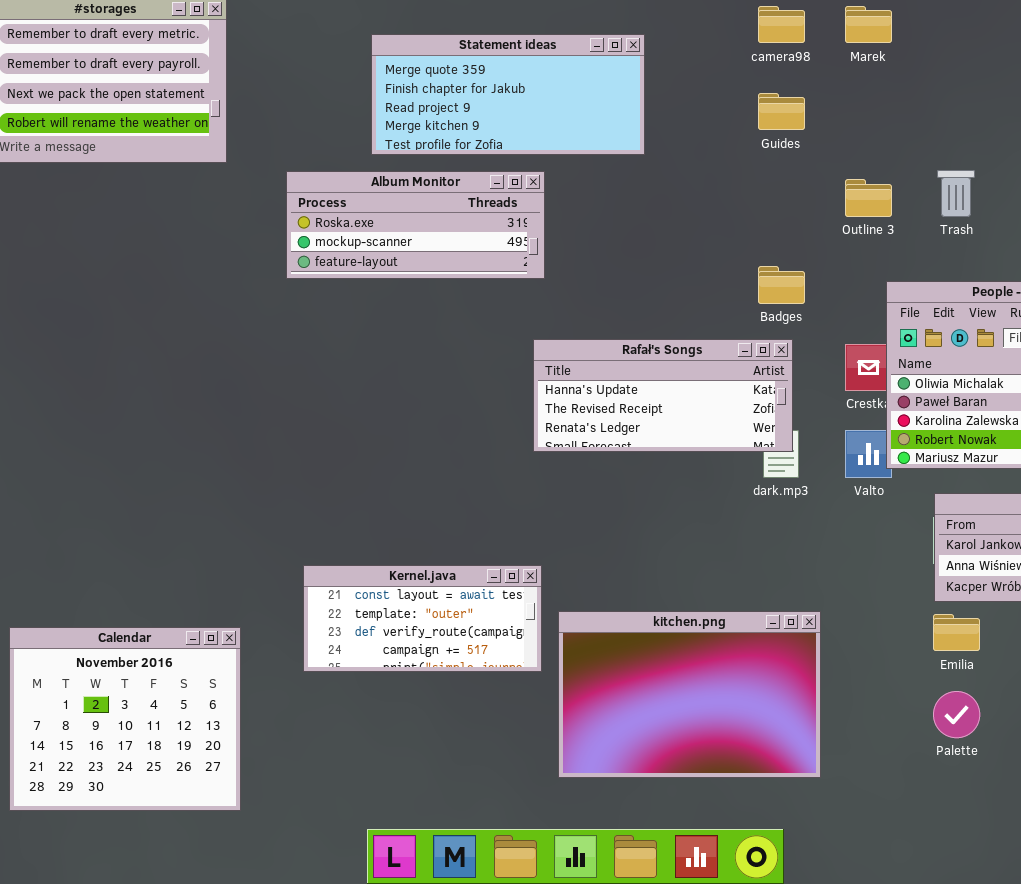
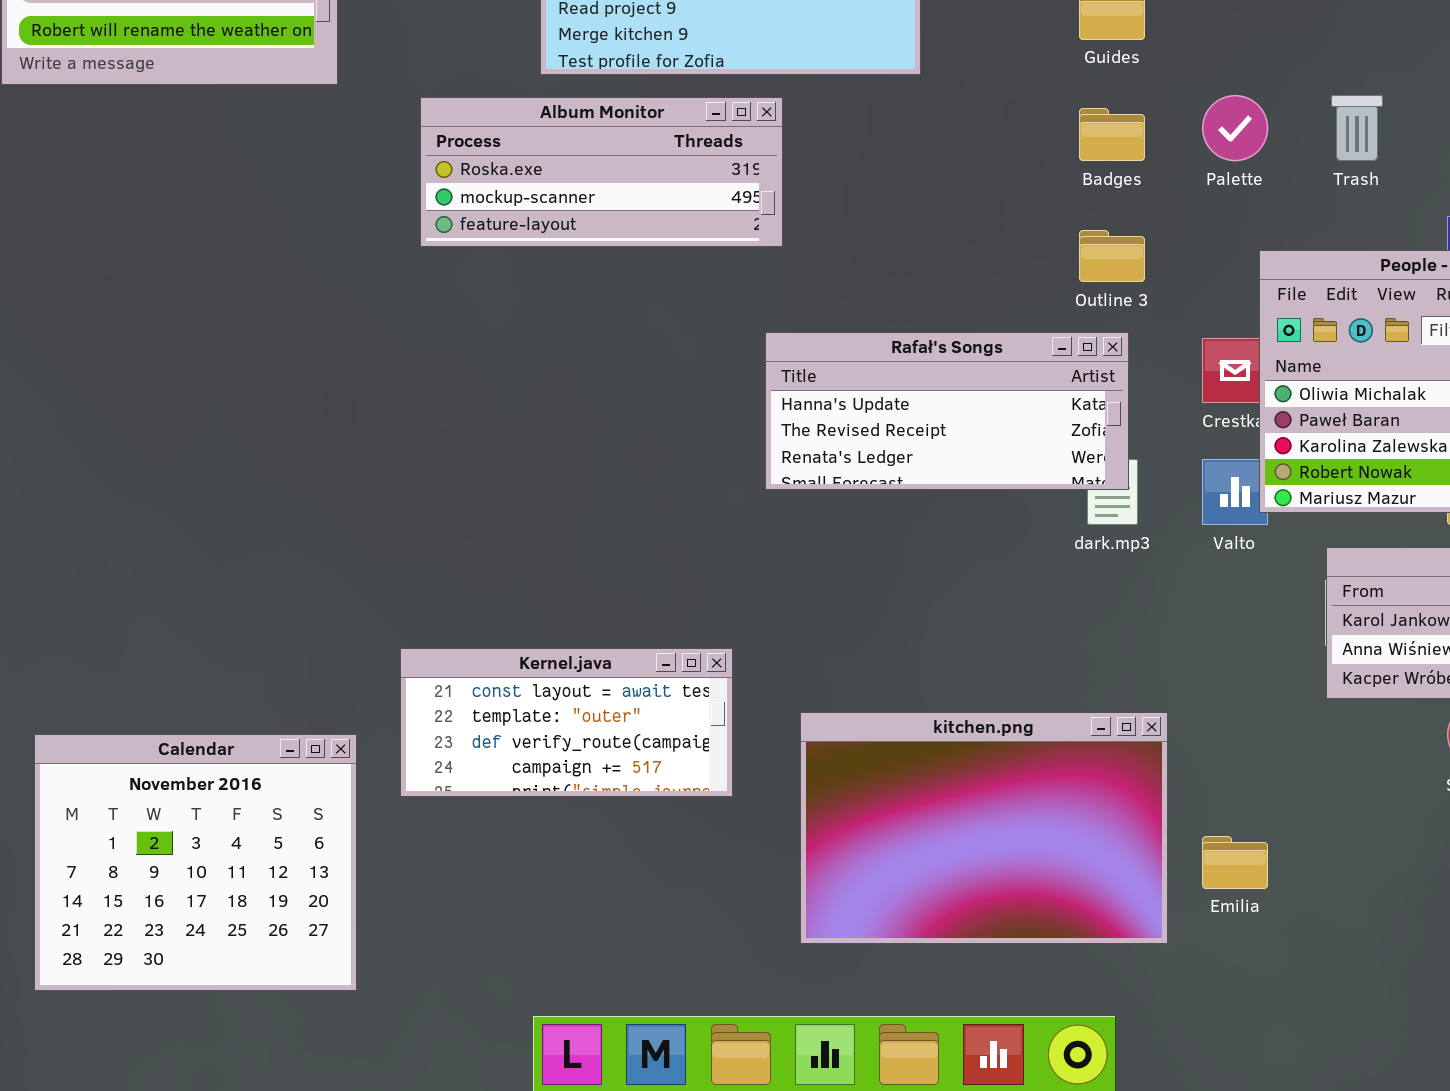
Outline 3: [845,179,892,217] -> [1079,230,1145,282], moved
Badges: [758,266,805,304] -> [1079,108,1145,161], moved
Kernel.java: [303,565,542,672] -> [400,648,733,797], moved
Emilia: [933,614,980,651] -> [1202,836,1268,889], moved
Palette: [933,691,980,738] -> [1202,95,1268,161], moved

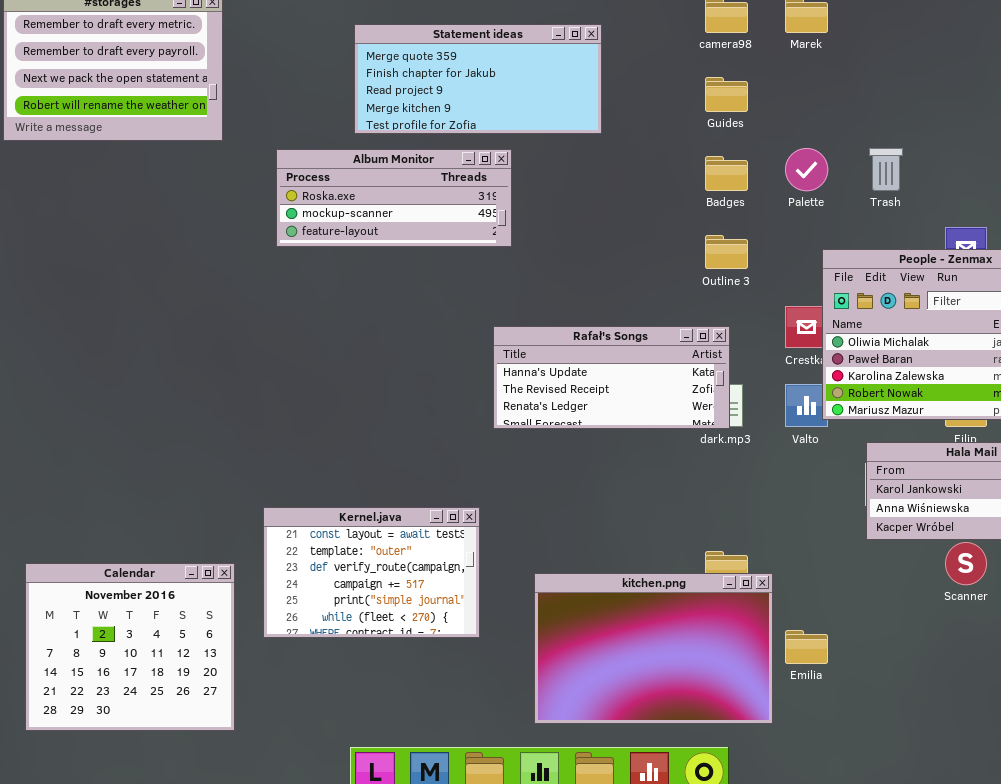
Rafał's Songs: [765,332,1129,490] -> [493,326,730,429], moved
Kernel.java: [400,648,733,797] -> [263,507,480,638], resized
kitchen.png: [800,712,1168,944] -> [534,573,773,724], moved

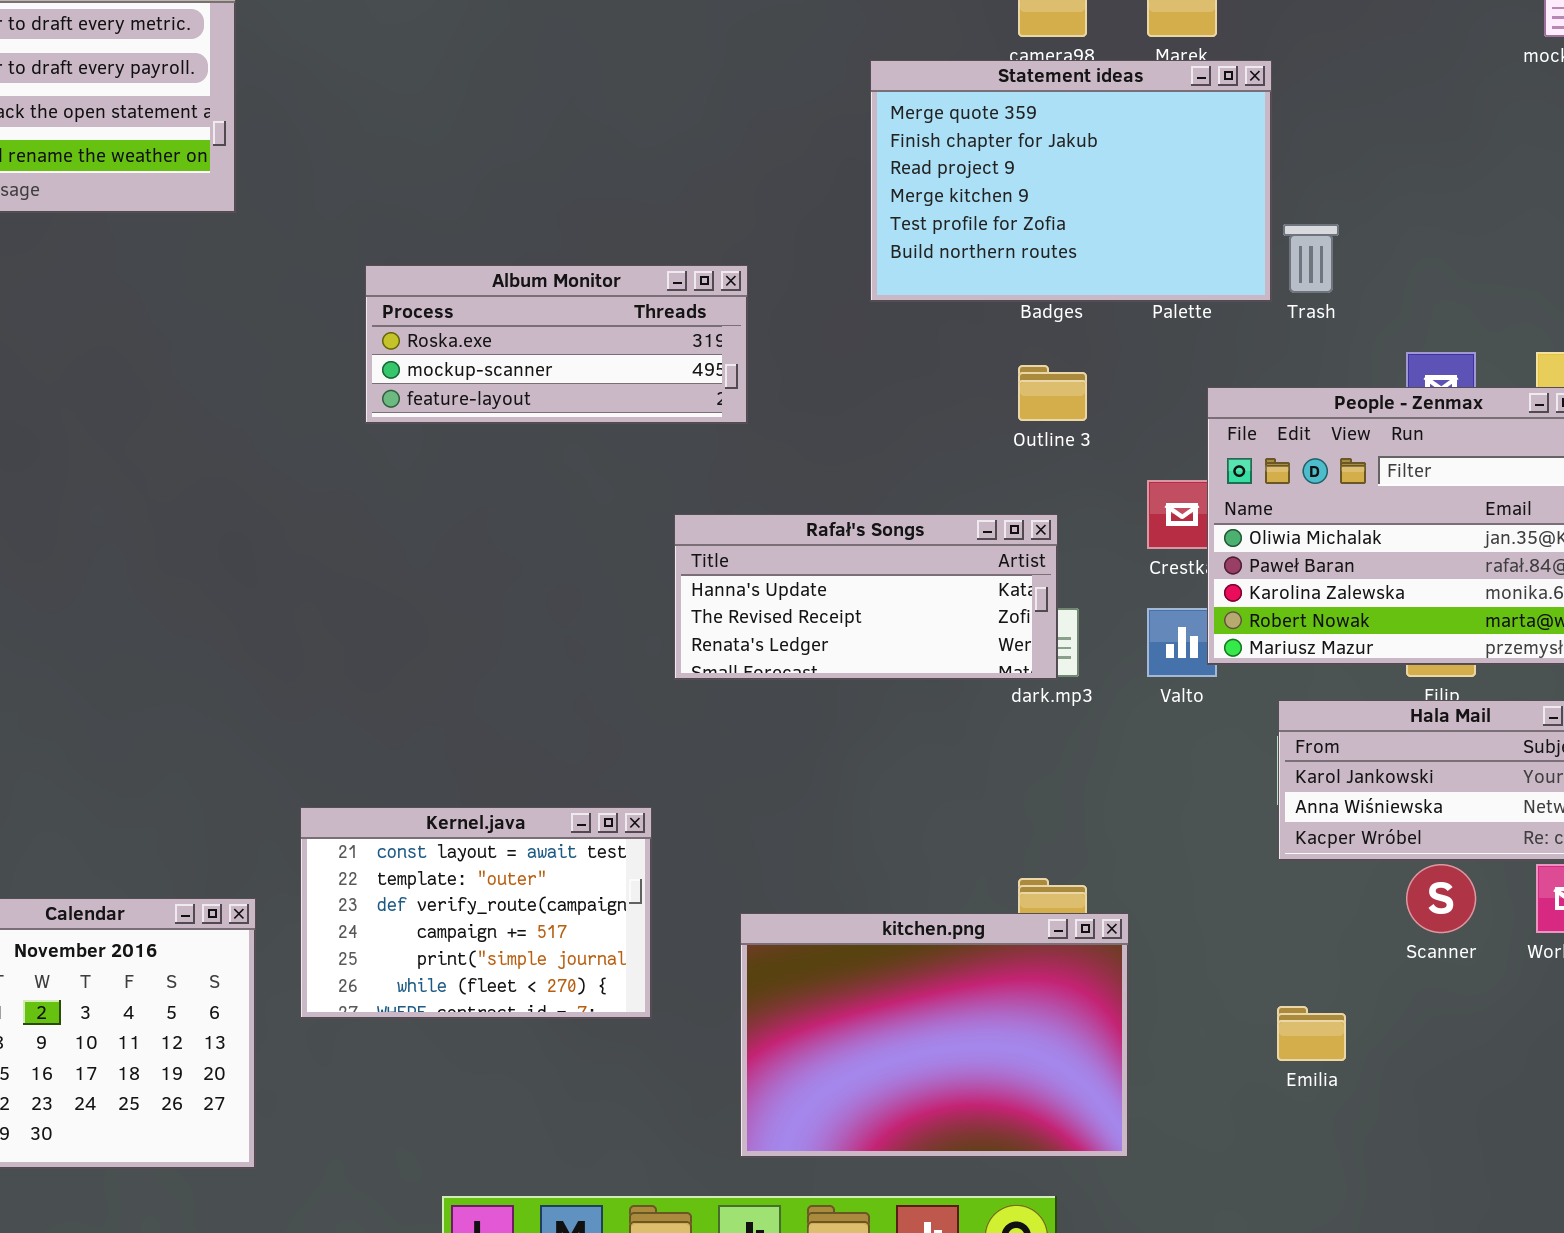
Statement ideas: [354,24,602,134] -> [870,60,1272,302], moved, resized
Album Monitor: [276,149,512,247] -> [365,265,748,424], moved
Emilia: [785,630,828,664] -> [1277,1006,1346,1061], moved

